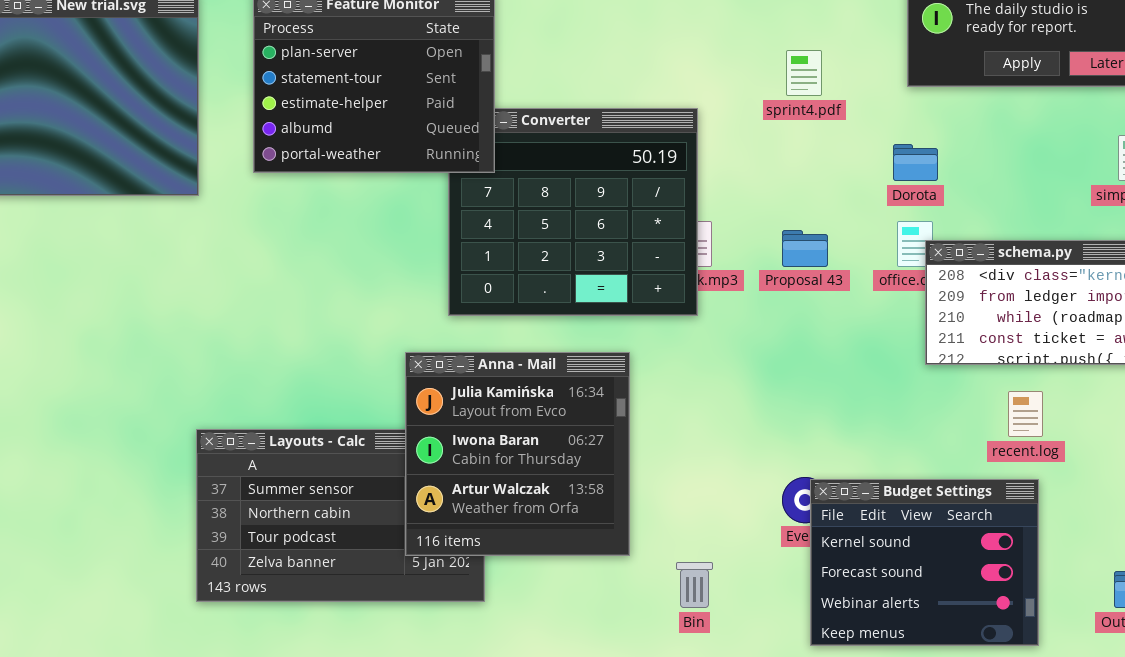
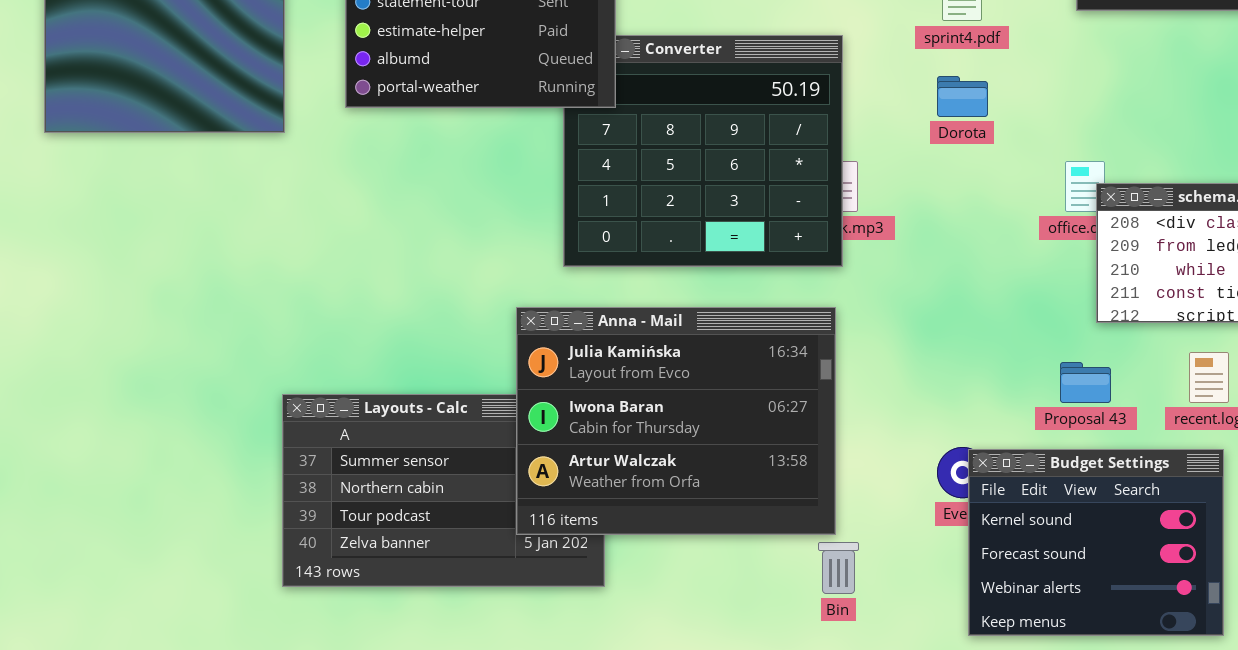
Dorota: [893,144,938,181] -> [937,76,988,117], moved
Proposal 43: [782,230,828,267] -> [1060,362,1111,403], moved
Anna - Mail: [405,352,630,556] -> [516,307,836,535], resized

